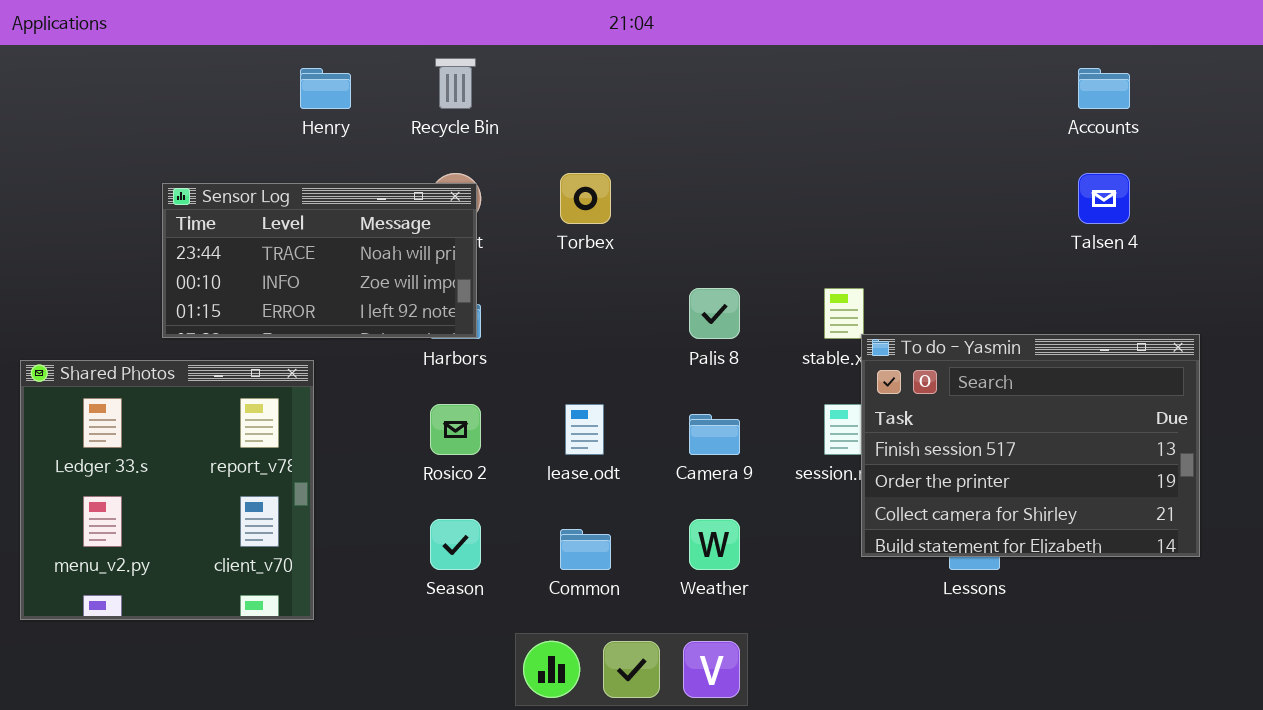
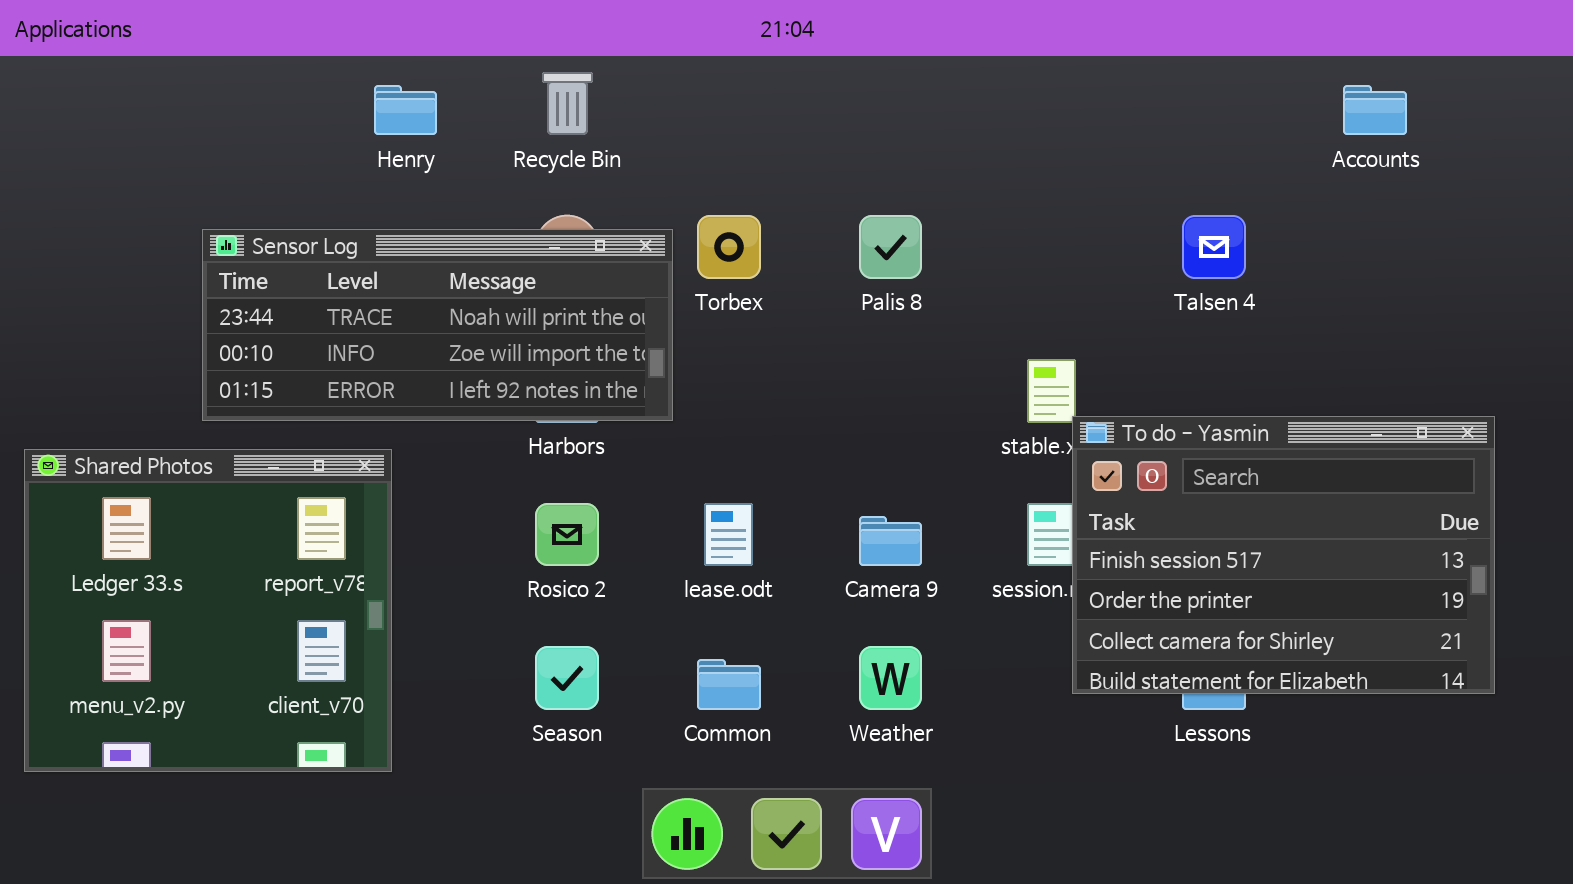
Talsen 4: [1078,173,1130,224] -> [1182,215,1246,279], moved
Sensor Log: [162,183,477,338] -> [202,229,673,421], resized
Palis 8: [689,288,740,339] -> [859,215,922,279], moved

